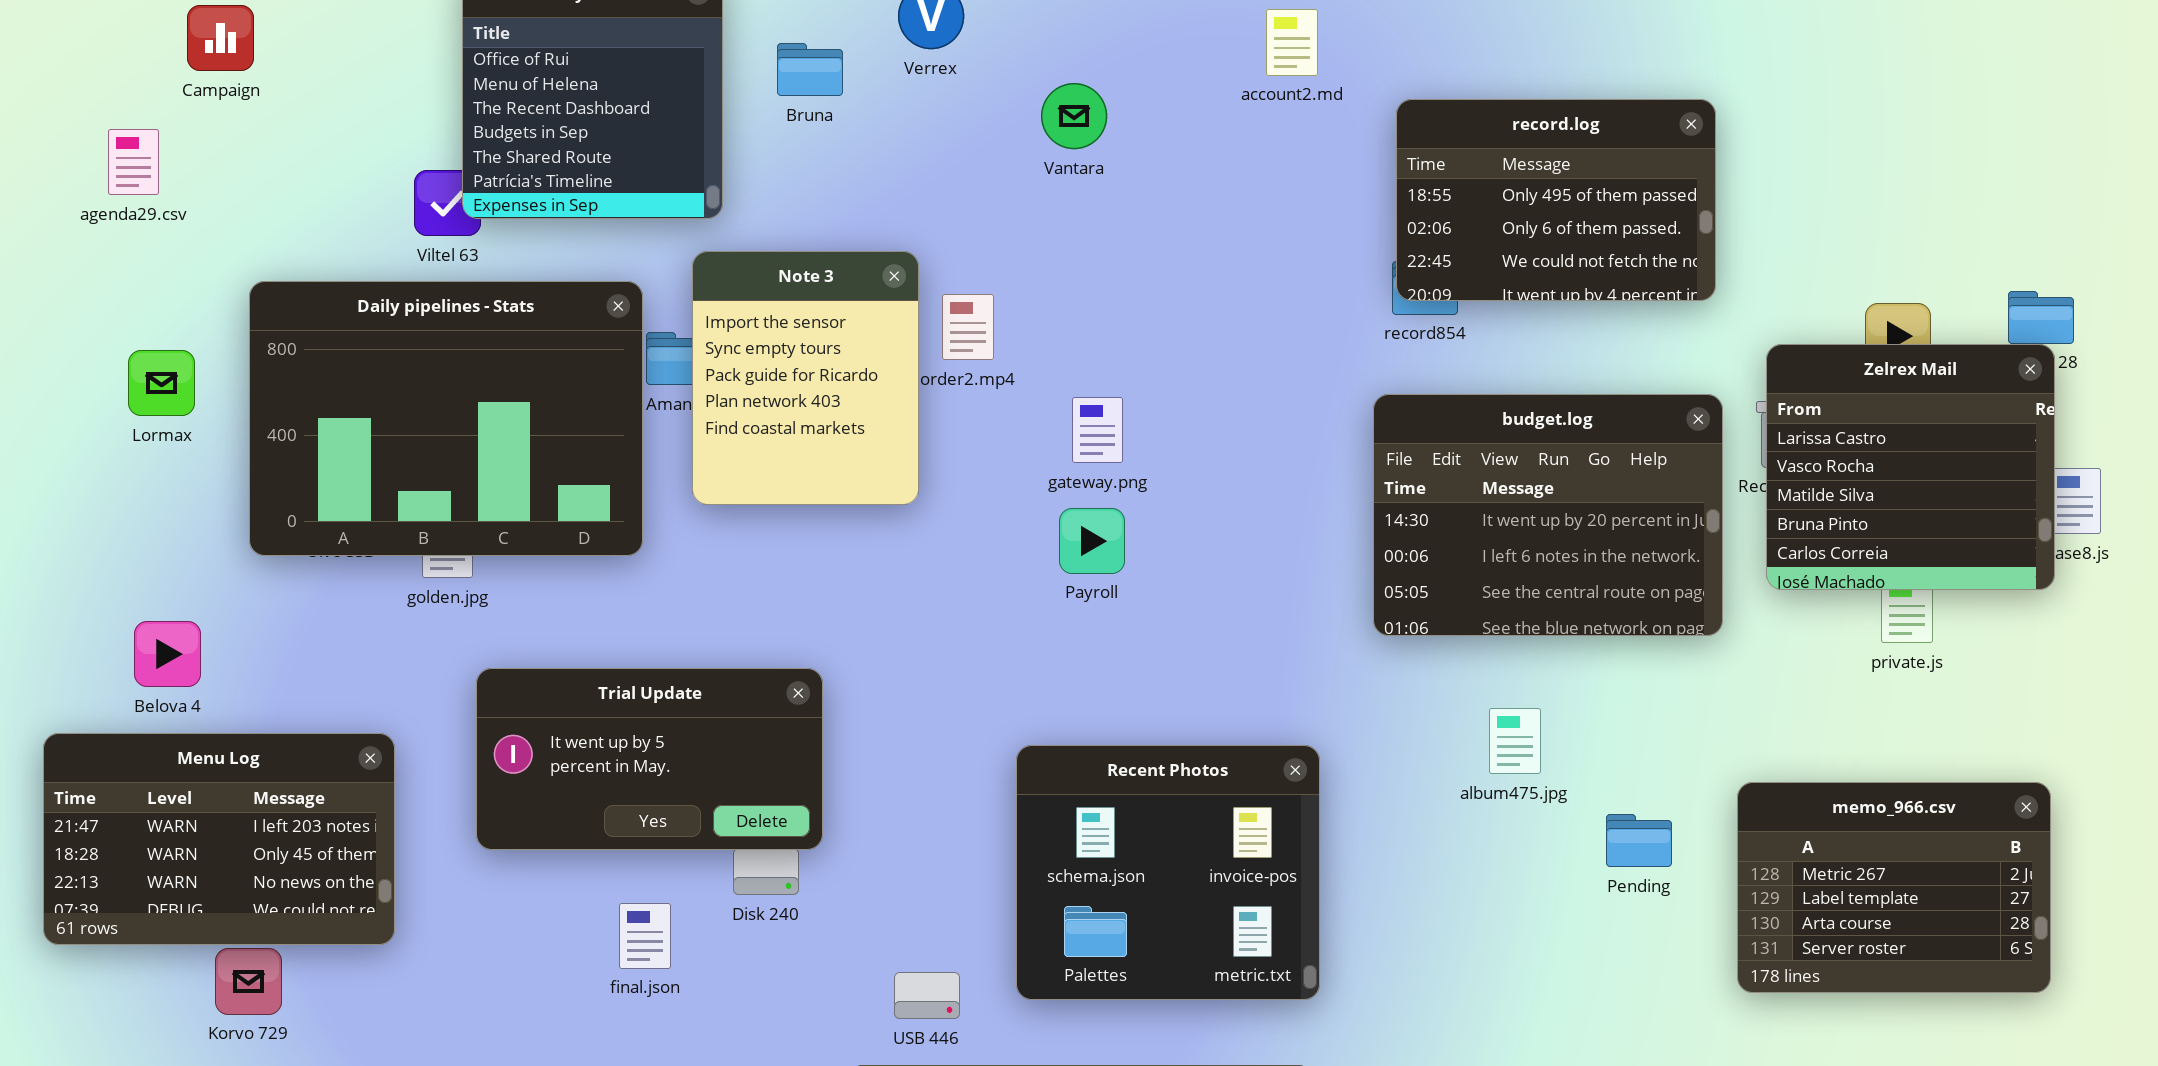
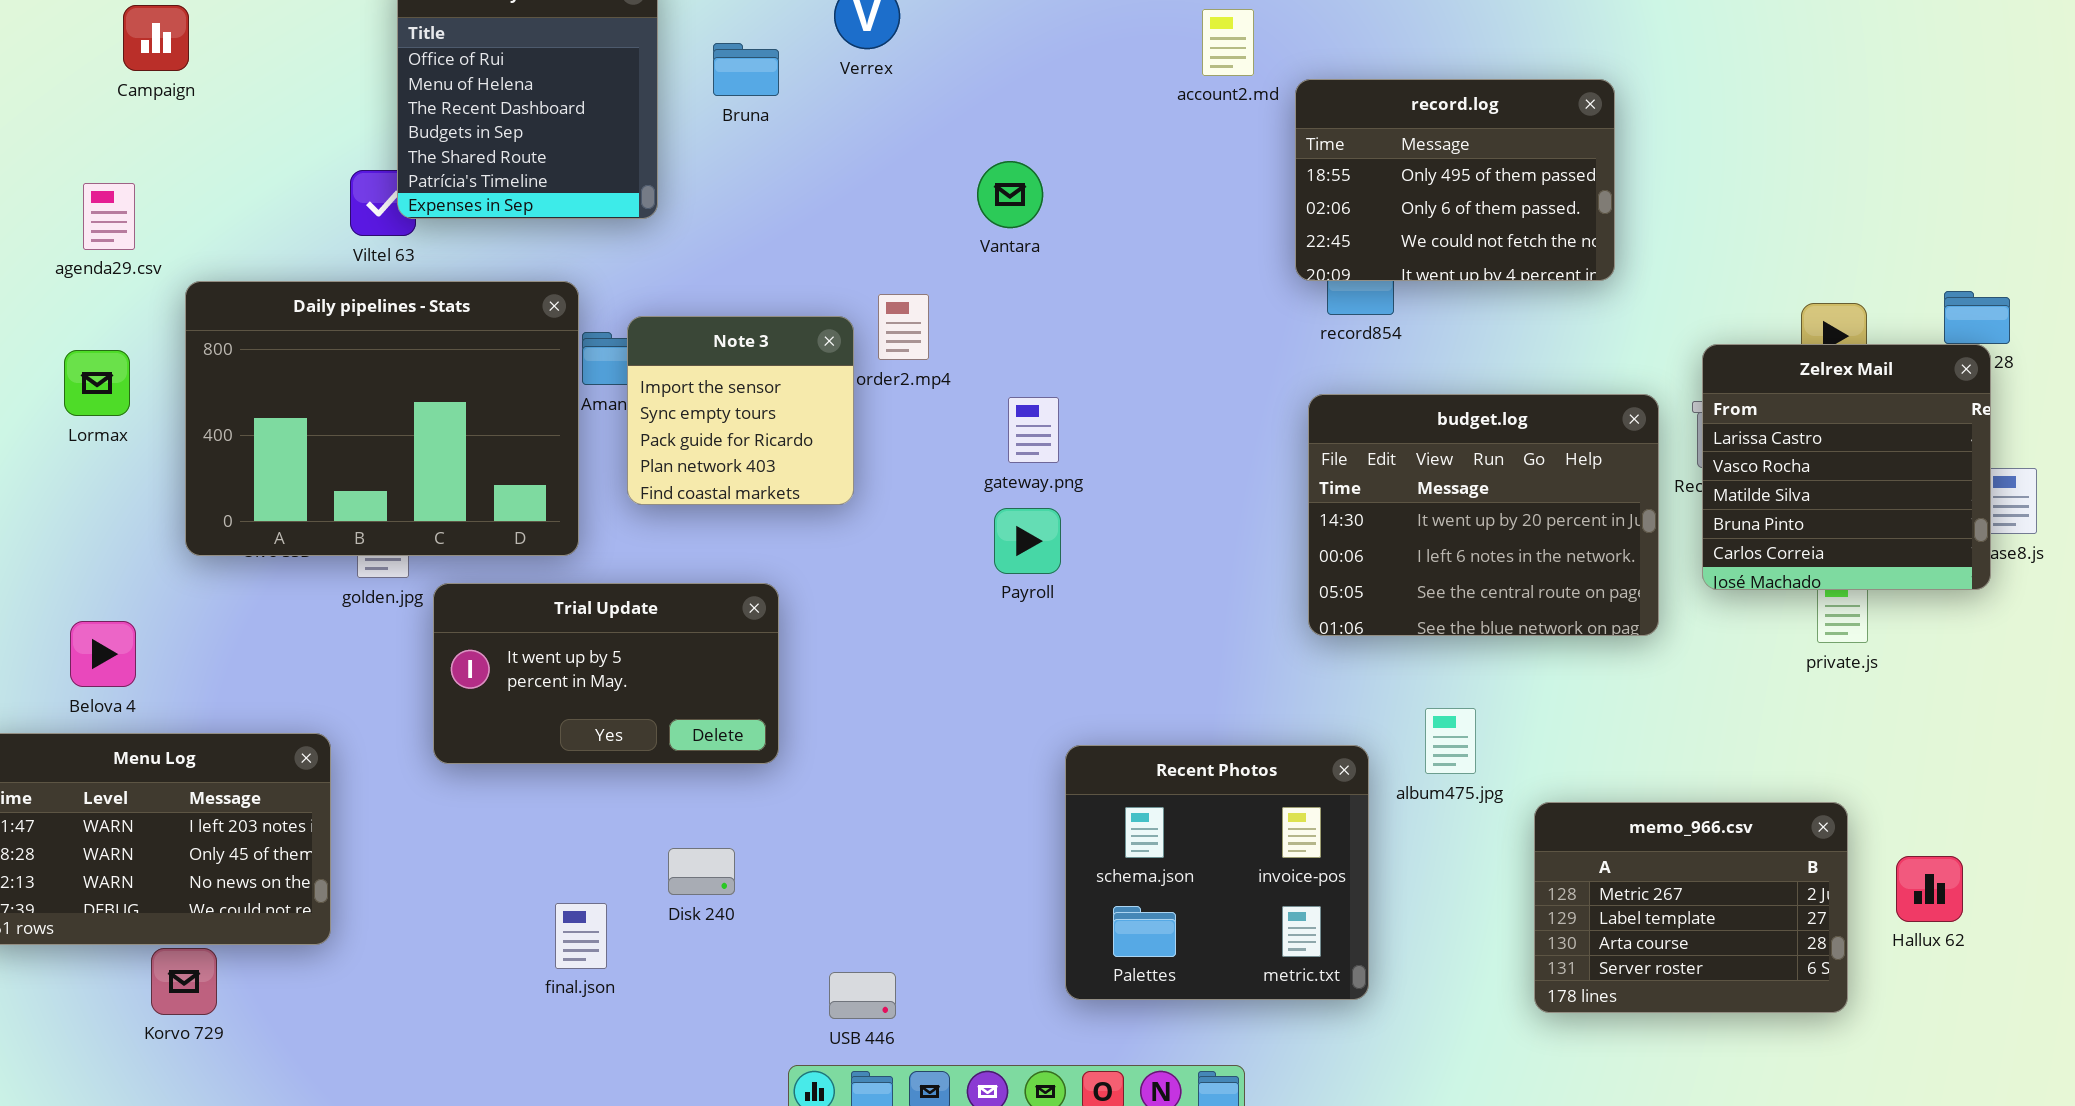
Vantara: [1041,83,1107,149] -> [977,161,1043,228], moved
record.log: [1396,99,1716,301] -> [1295,79,1615,281], moved
agenda29.csv: [108,129,159,195] -> [83,183,135,250], moved
Note 3: [692,251,919,505] -> [627,316,854,505], resized
Trial Update: [476,668,823,850] -> [433,583,779,764], moved
Recent Photos: [1016,745,1320,1000] -> [1065,745,1369,1000], moved
memo_966.csv: [1737,782,2051,993] -> [1534,802,1848,1013], moved

